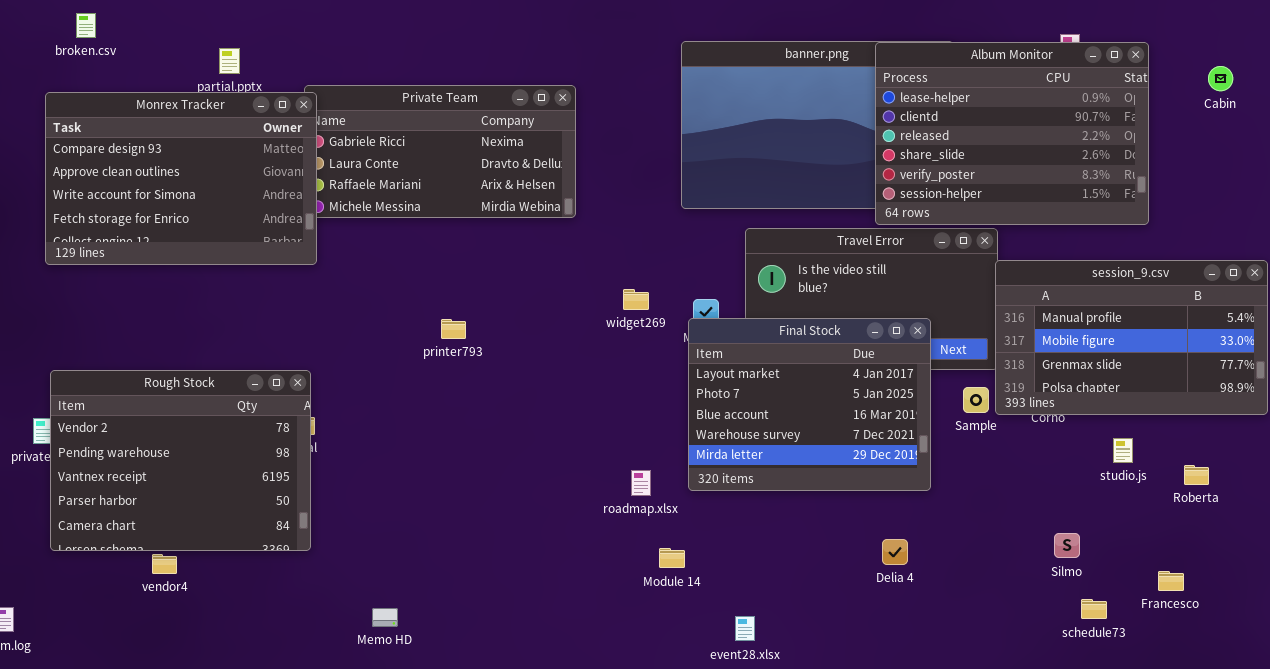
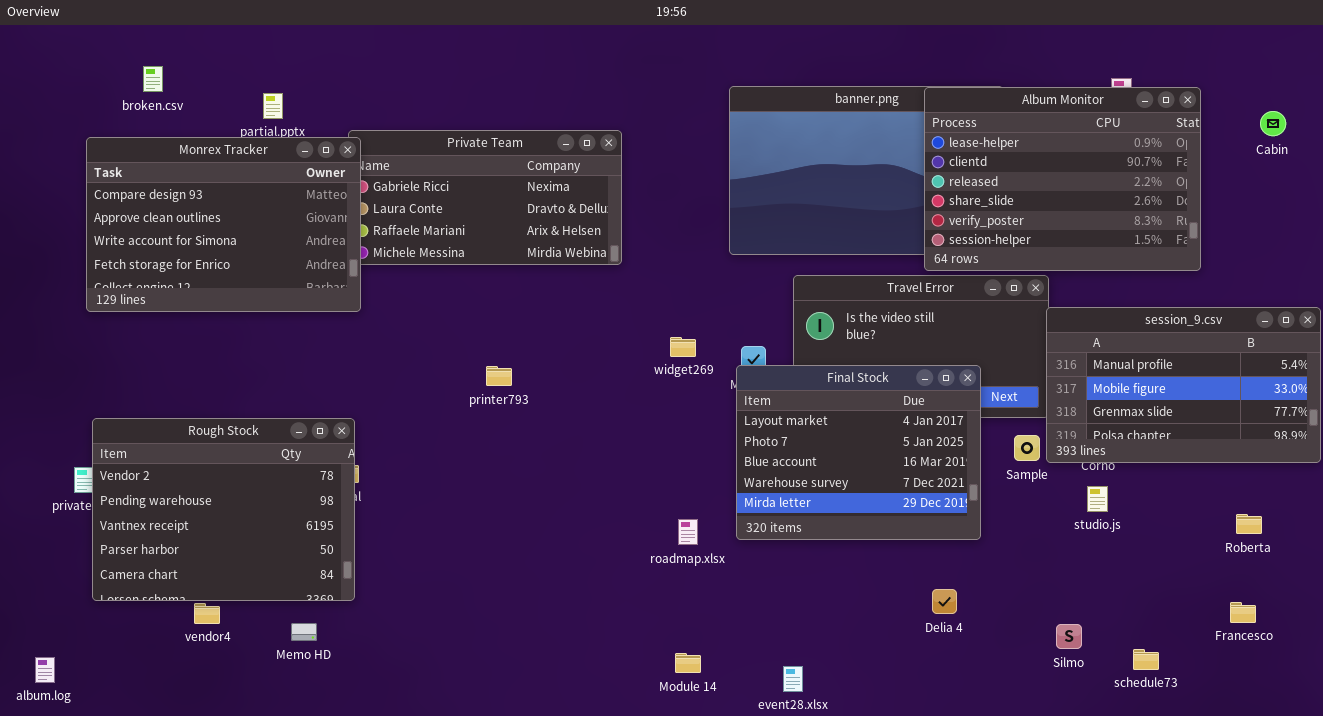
broken.csv: [76,13,96,38] -> [143,66,163,92], moved
studio.js: [1113,438,1133,463] -> [1087,486,1108,512], moved
Silmo: [1054,533,1080,558] -> [1056,624,1082,649], moved
Module 14: [659,548,685,568] -> [675,653,701,673], moved
Francesco: [1158,571,1184,591] -> [1230,602,1256,623], moved
Memo HD: [372,608,398,627] -> [291,623,317,641], moved

